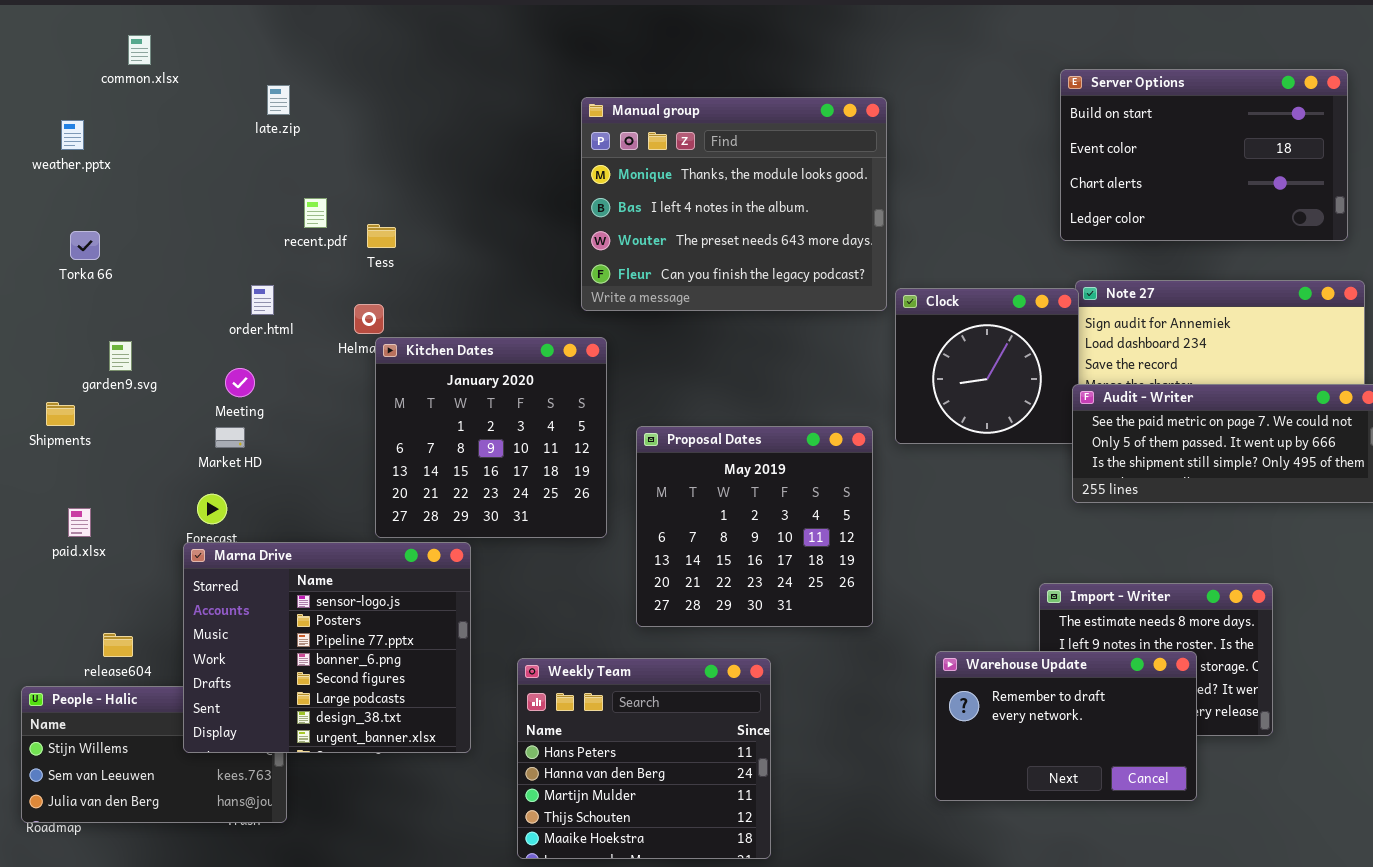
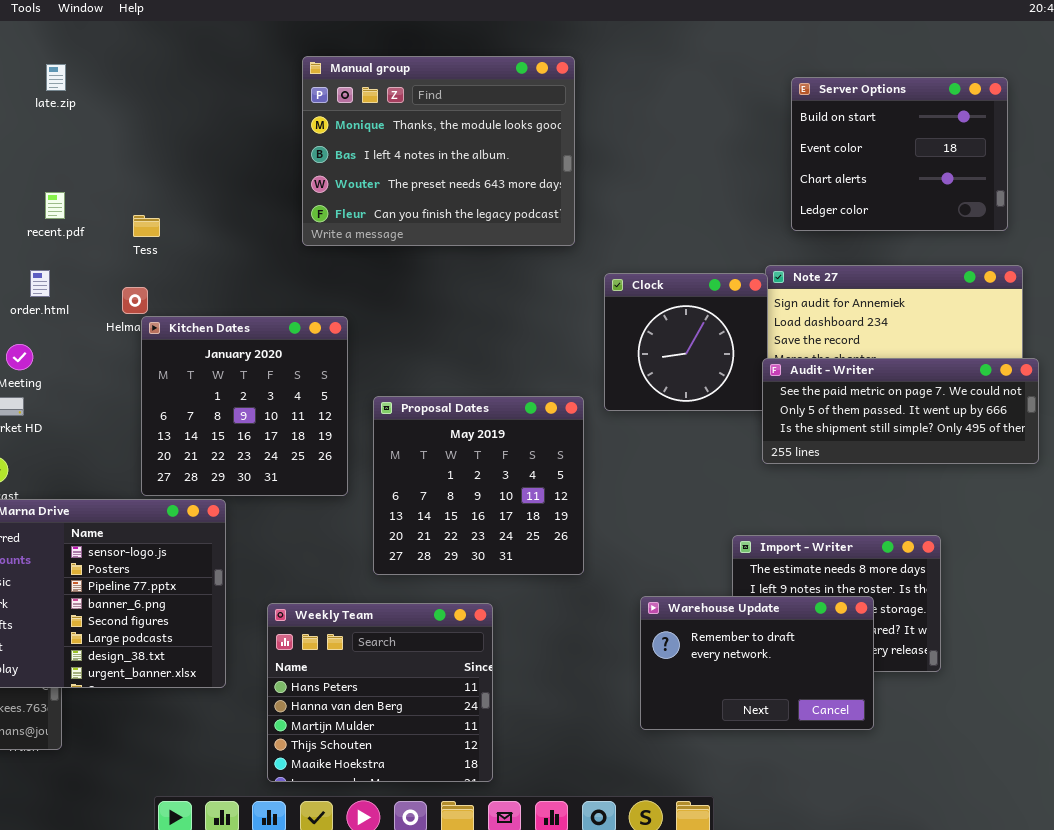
Server Options: [1060,69,1348,241] -> [791,77,1008,231], resized
late.zip: [267,85,290,115] -> [46,64,66,91], moved
Manual group: [581,97,887,311] -> [302,56,575,246], moved
recent.pdf: [304,198,327,228] -> [45,192,65,219], moved

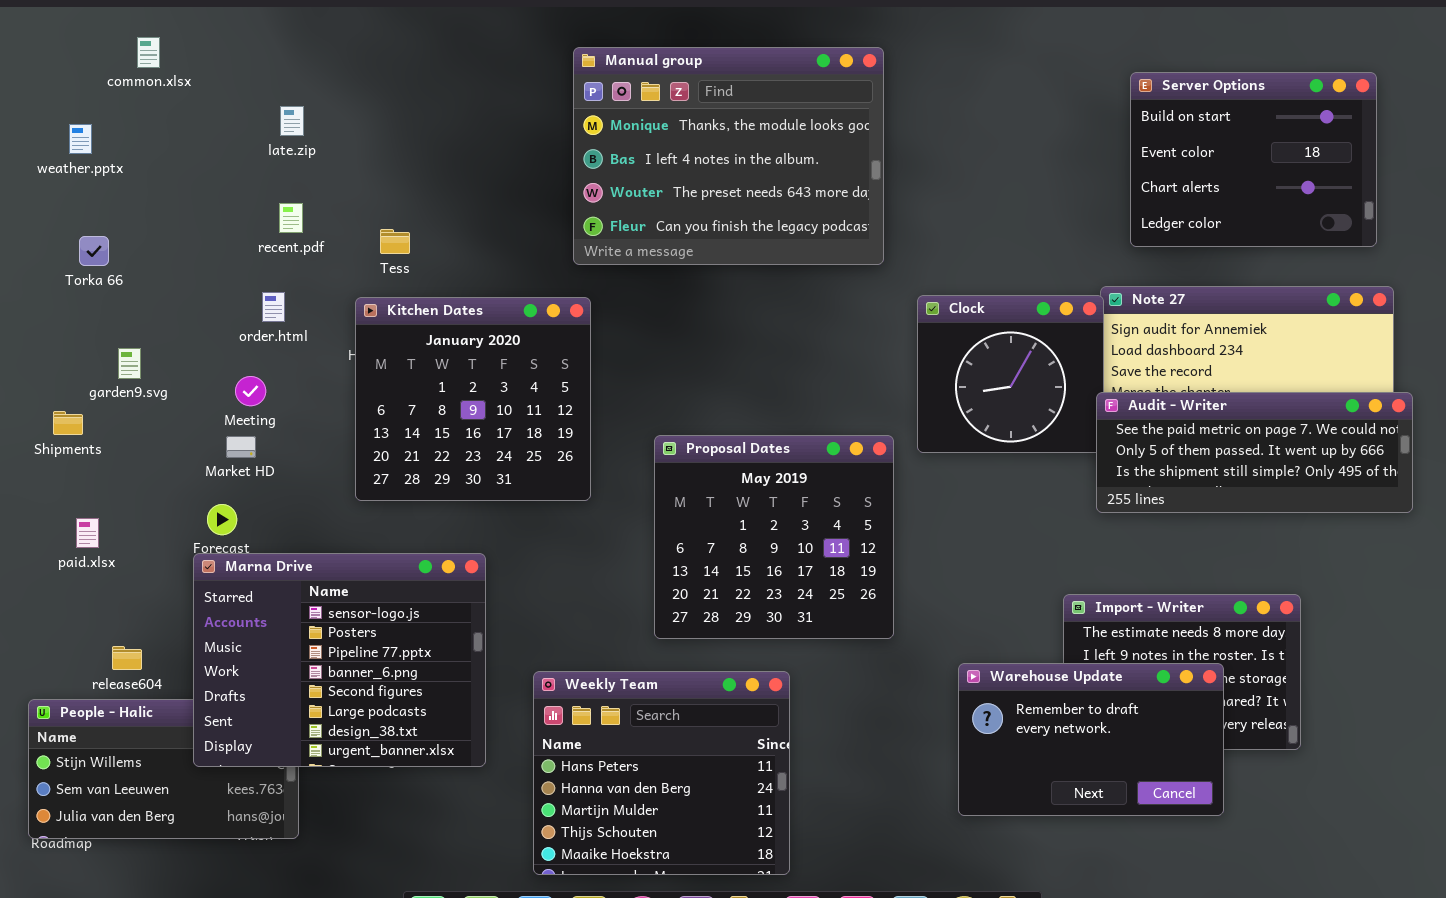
late.zip: [46,64,66,91] -> [280,106,304,136], moved
Kitchen Dates: [141,316,348,496] -> [355,297,591,501], moved

